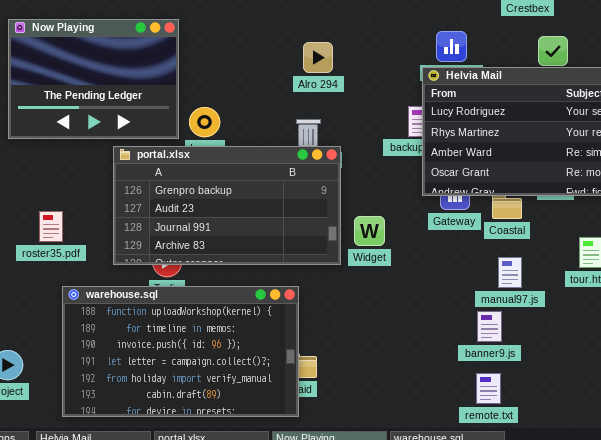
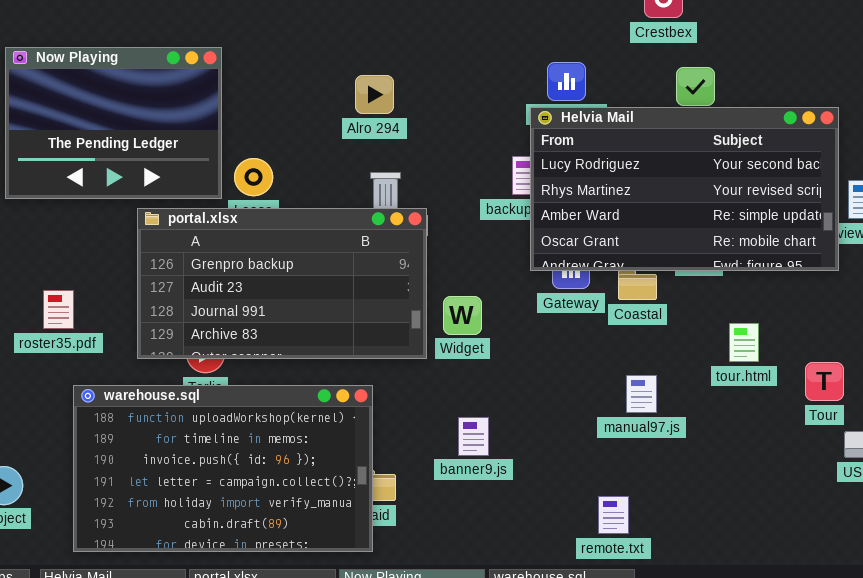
Alro 294: [303,42,333,73] -> [355,75,394,114], moved
manual97.js: [498,257,522,288] -> [626,375,657,413], moved
banner9.js: [477,311,502,342] -> [458,417,489,456], moved

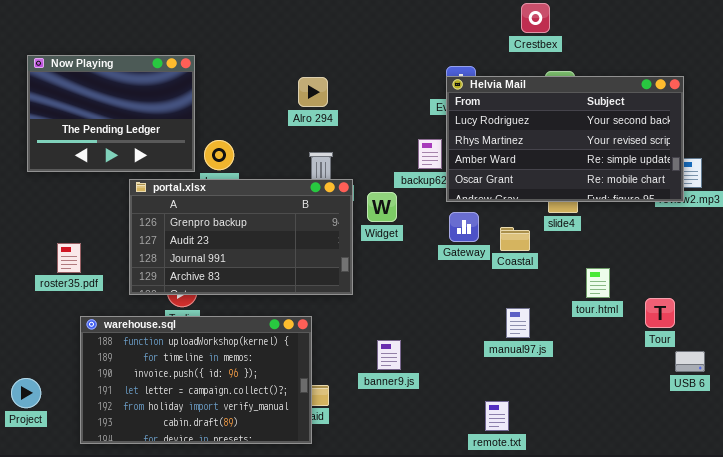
Helvia Mail: [530,107,839,271] -> [446,76,684,202], moved
Widget: [443,296,482,335] -> [367,192,397,222], moved

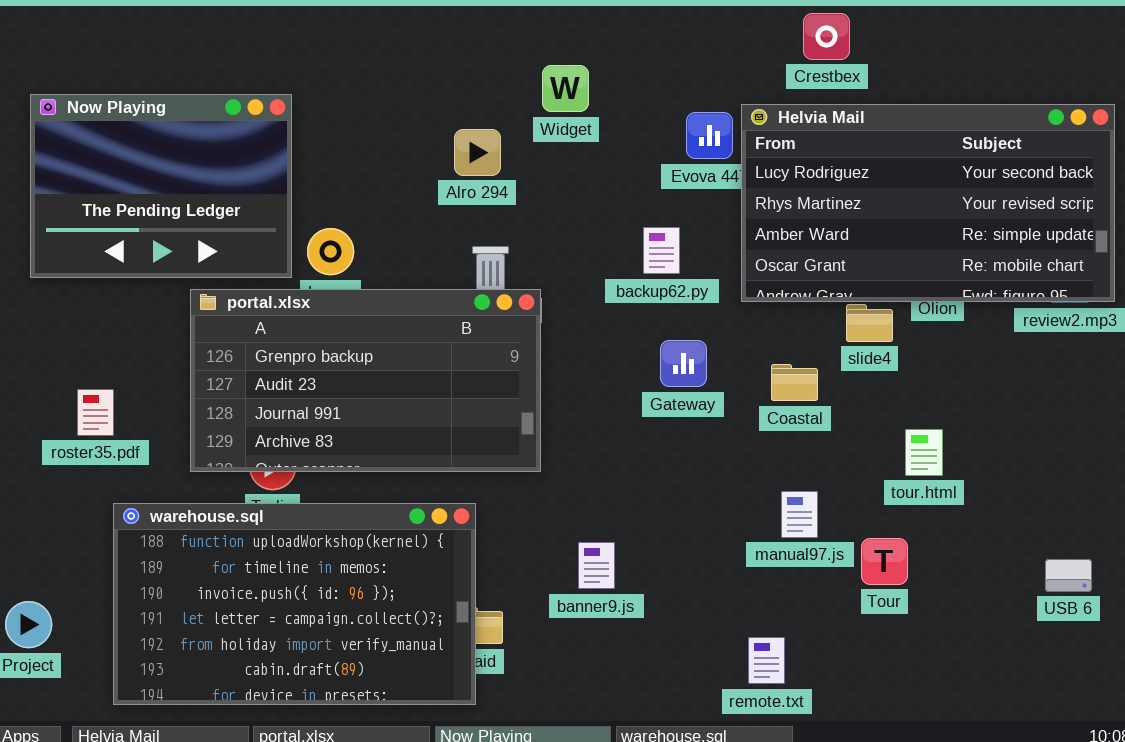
Helvia Mail: [446,76,684,202] -> [741,104,1115,302], moved
Widget: [367,192,397,222] -> [542,65,589,112], moved
Gateway: [449,212,479,242] -> [660,340,707,387], moved
Tour: [645,298,675,328] -> [861,538,908,585], moved

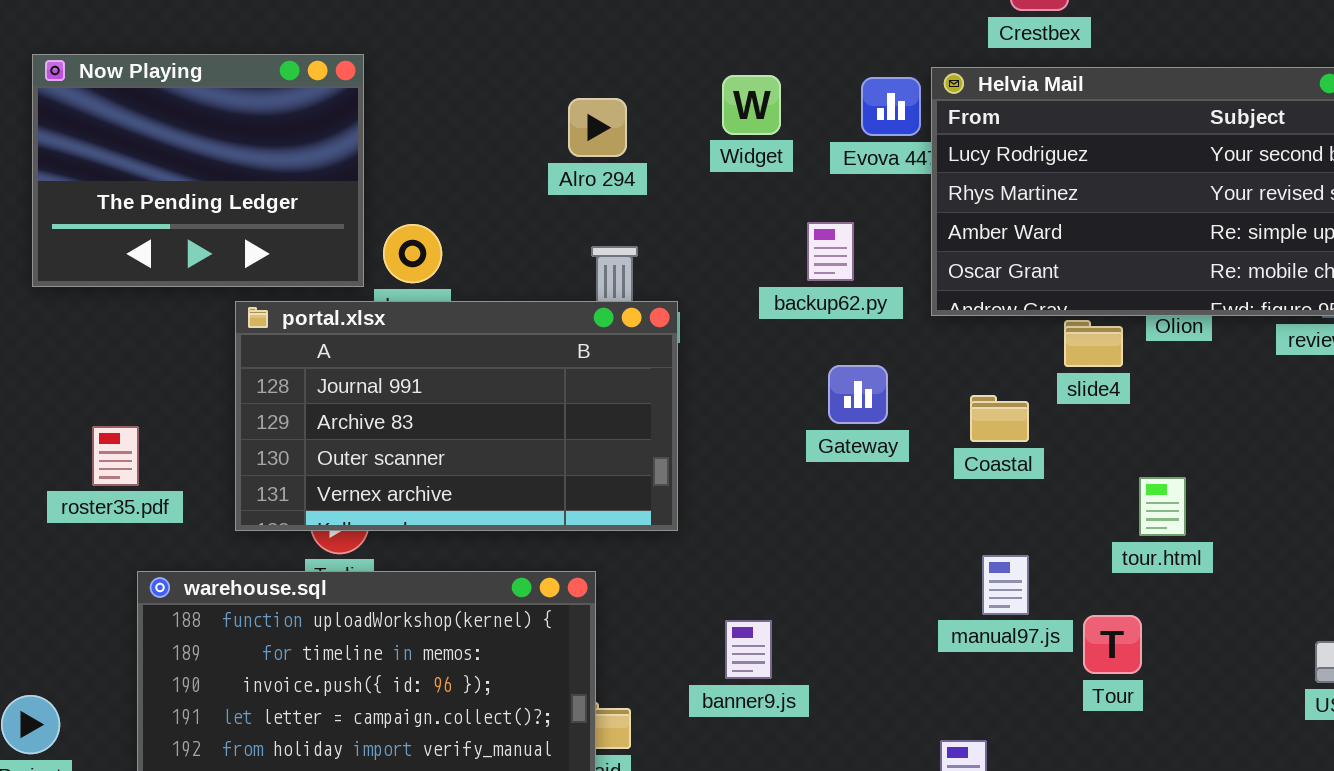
Widget: [542,65,589,112] -> [722,75,781,135], moved
portal.xlsx: [190,289,541,472] -> [235,301,678,531], scrolled down 2 rows

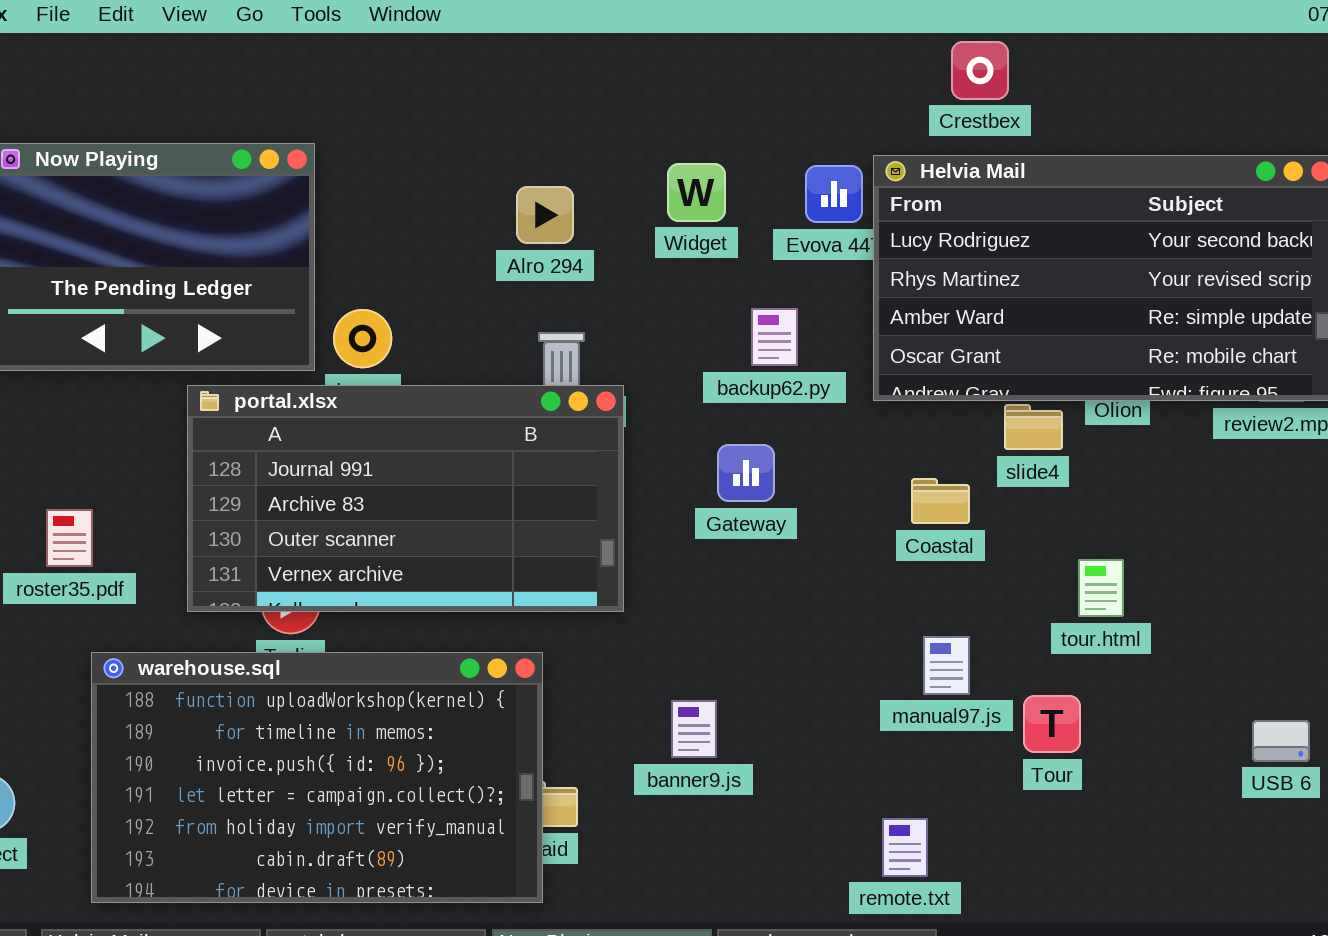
Gateway: [828,365,888,424] -> [717,444,775,502], moved

